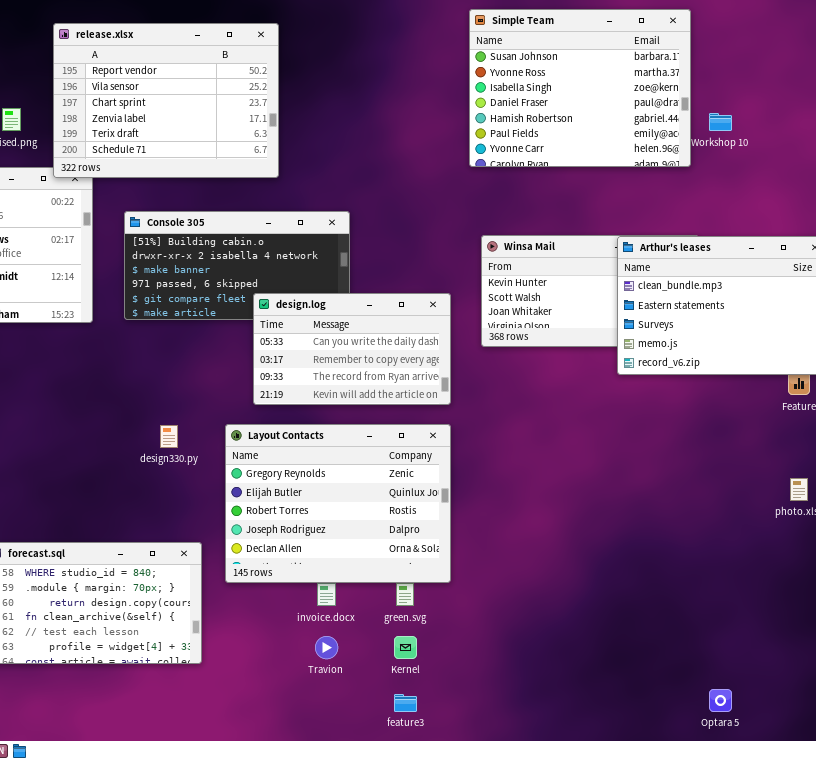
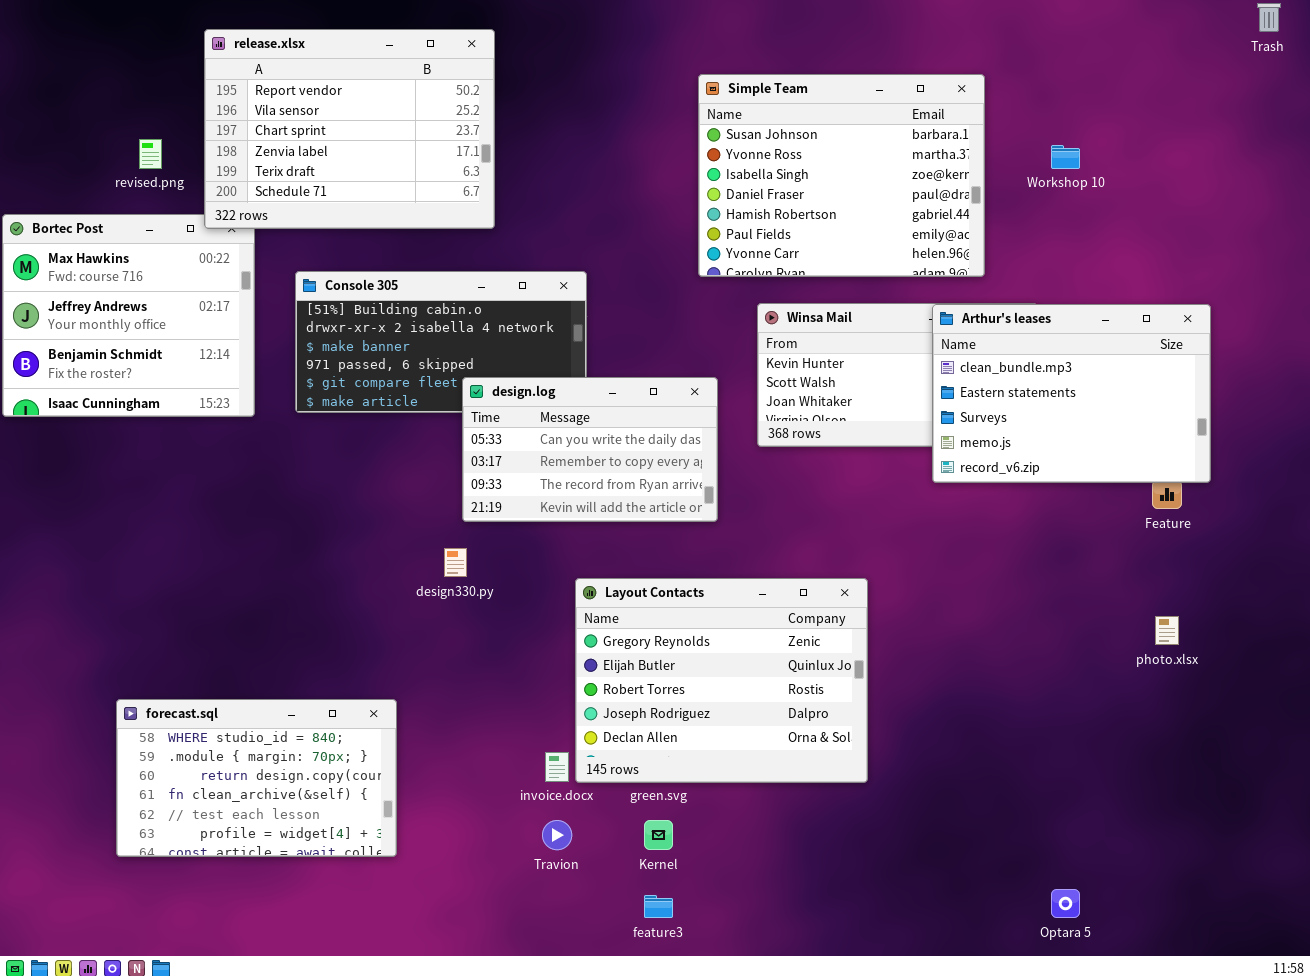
Simple Team: [469,9,691,167] -> [698,74,985,277], moved
Layout Contacts: [225,424,451,583] -> [575,578,868,783], moved
design330.py: [160,425,178,448] -> [444,548,467,577], moved

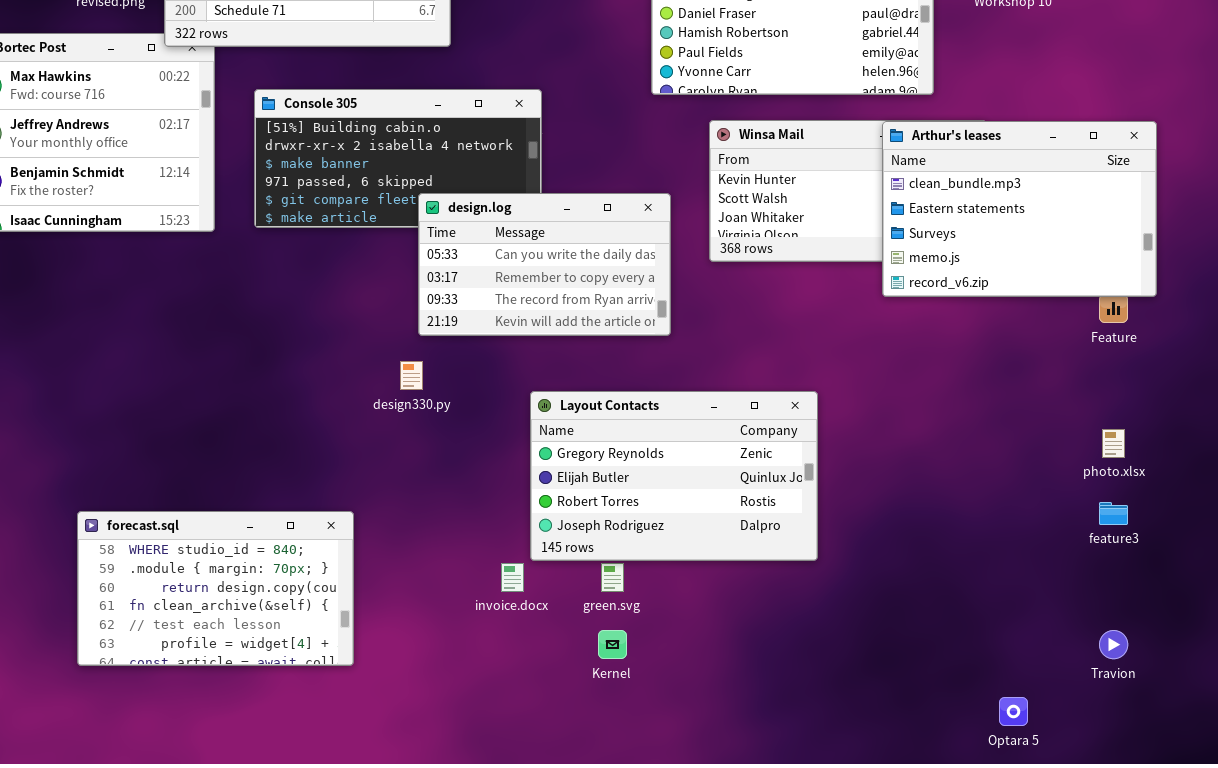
Layout Contacts: [575,578,868,783] -> [530,391,818,561], resized
Travion: [542,820,572,850] -> [1099,630,1128,659], moved
feature3: [644,895,673,918] -> [1099,502,1128,525], moved

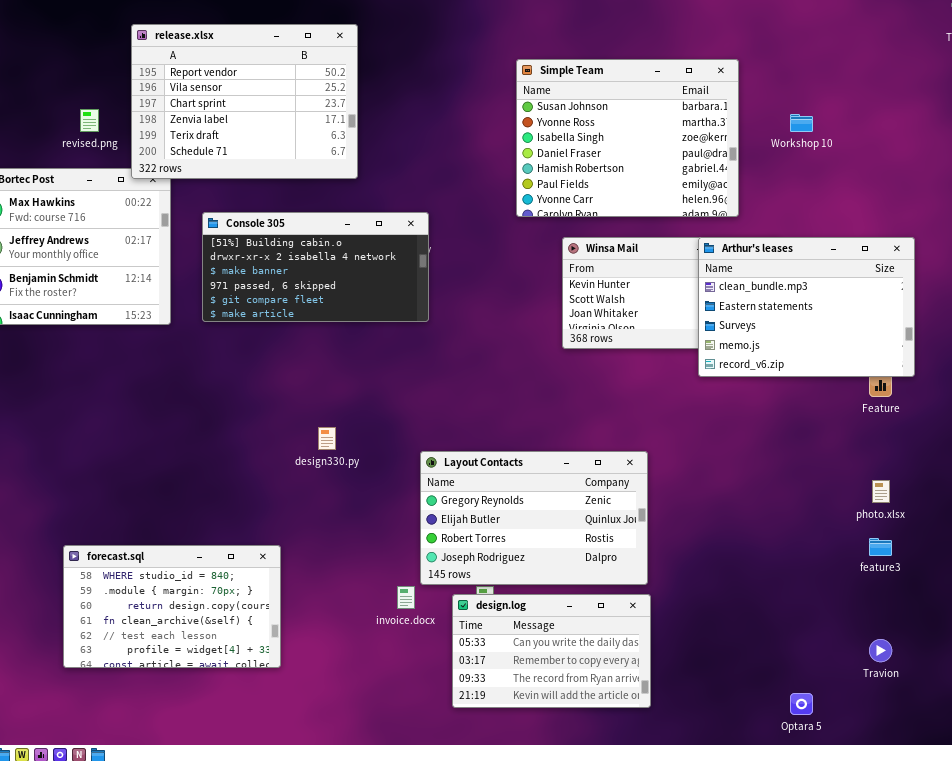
design.log: [418,193,671,336] -> [452,594,651,708], moved

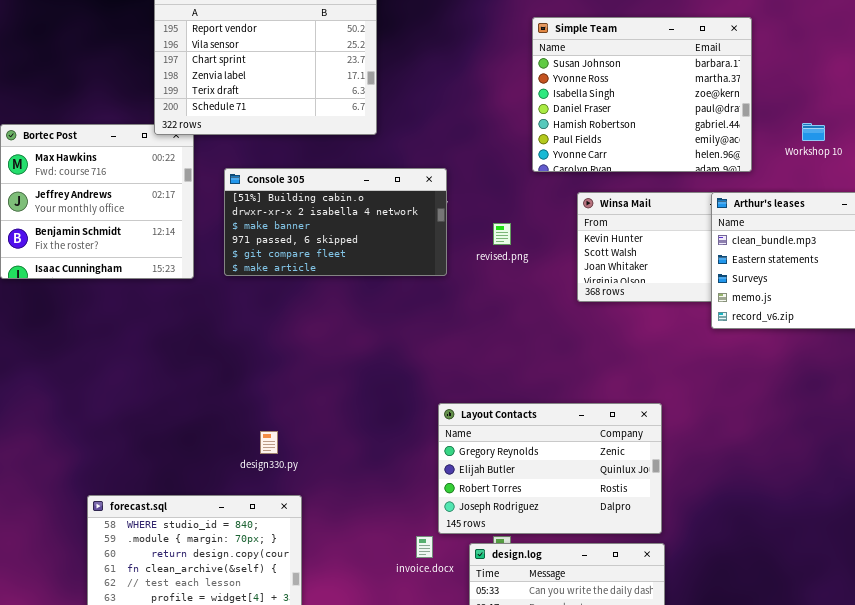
revised.png: [80,109,99,132] -> [493,223,511,245], moved
Workshop 10: [790,114,813,132] -> [802,123,825,141], moved
design330.py: [318,427,336,450] -> [260,431,278,454], moved

